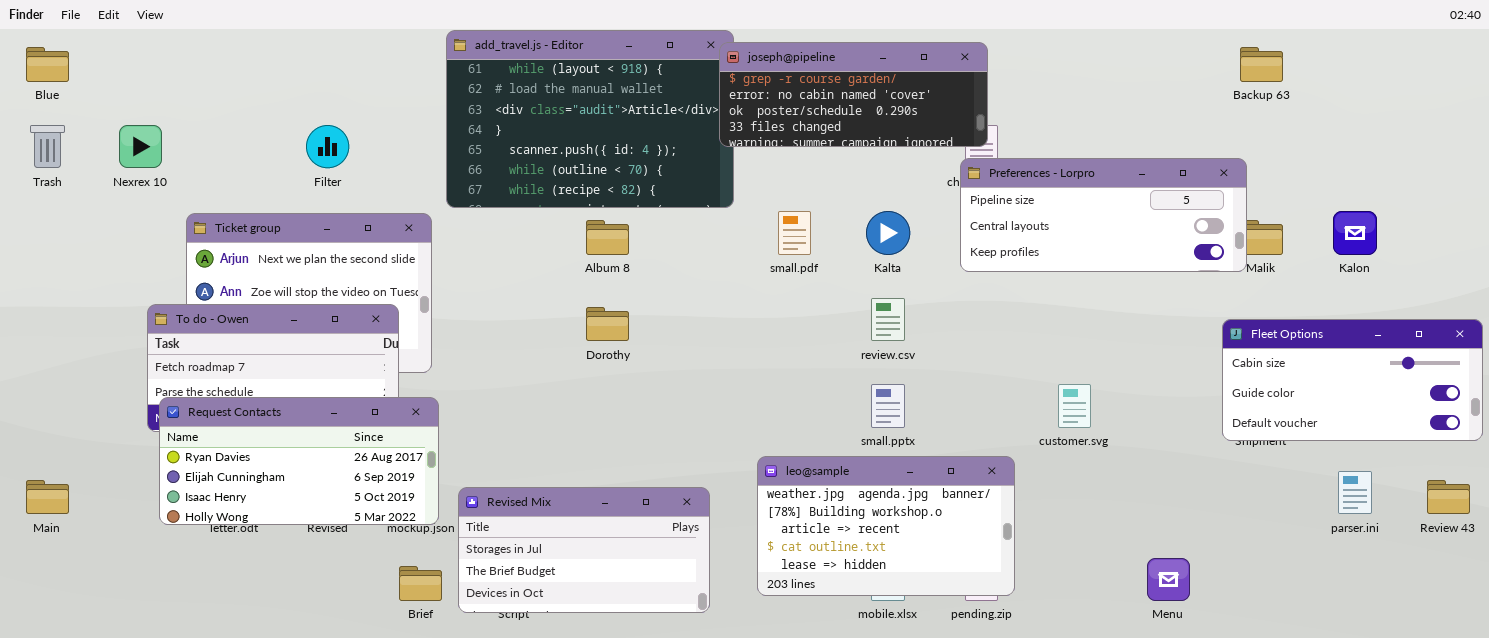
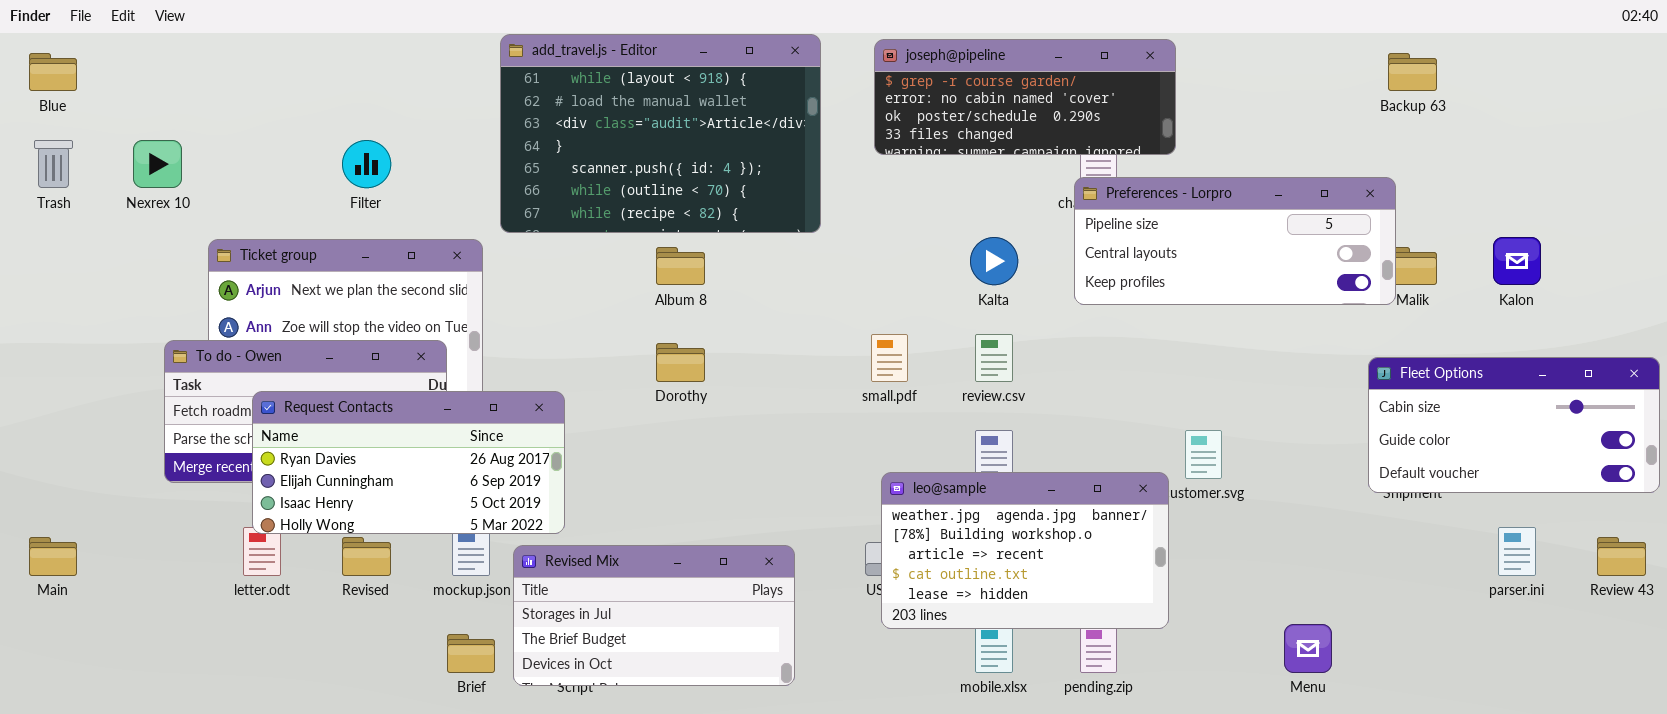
joseph@pipeline: [719,42,988,147] -> [874,39,1176,155], moved
small.pdf: [778,211,811,255] -> [871,334,908,382], moved
Request Contacts: [159,397,439,525] -> [252,391,565,534], moved
leo@sample: [757,456,1015,596] -> [881,472,1169,629], moved

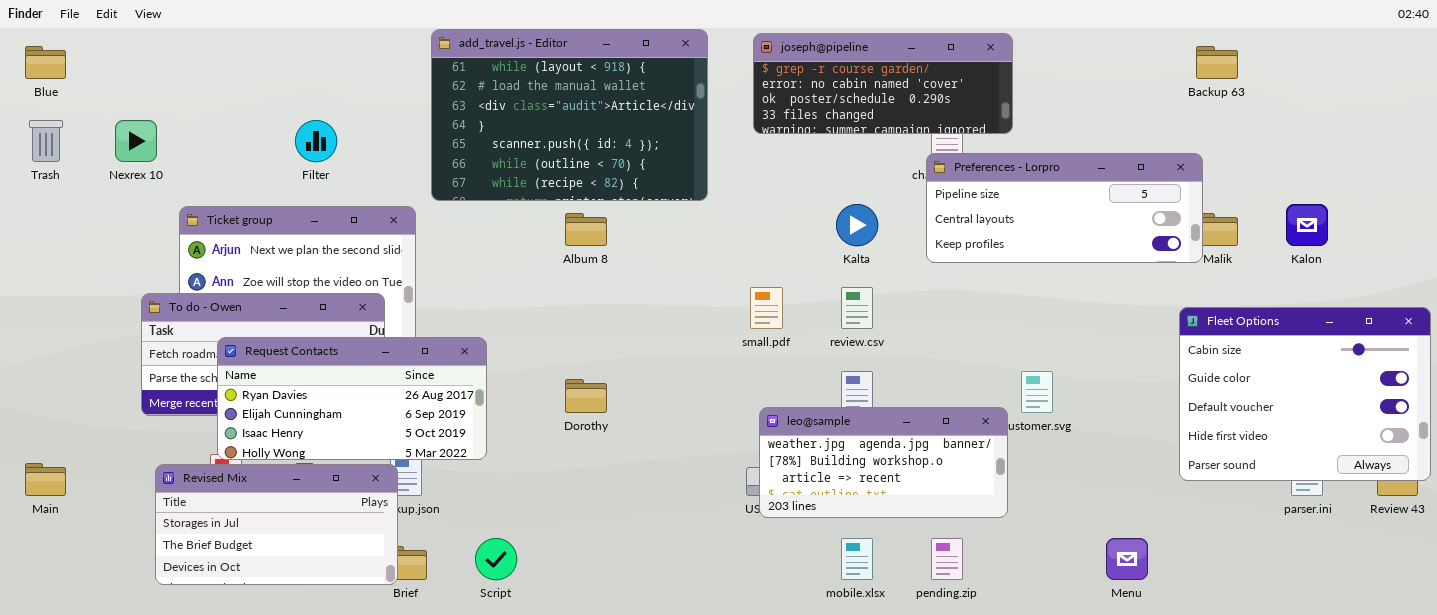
Dorothy: [656,343,705,382] -> [565,379,607,413], moved
Fleet Options: [1368,357,1660,493] -> [1179,307,1431,481], resized
leo@sample: [881,472,1169,629] -> [759,407,1008,518], resized
Revised Mix: [513,545,795,686] -> [155,464,398,585], moved

